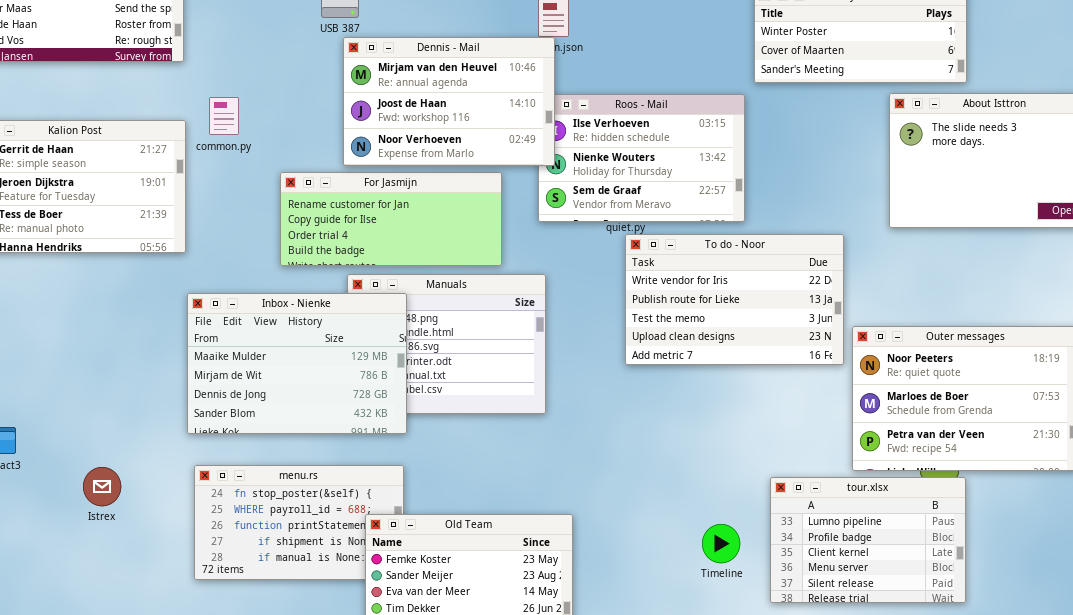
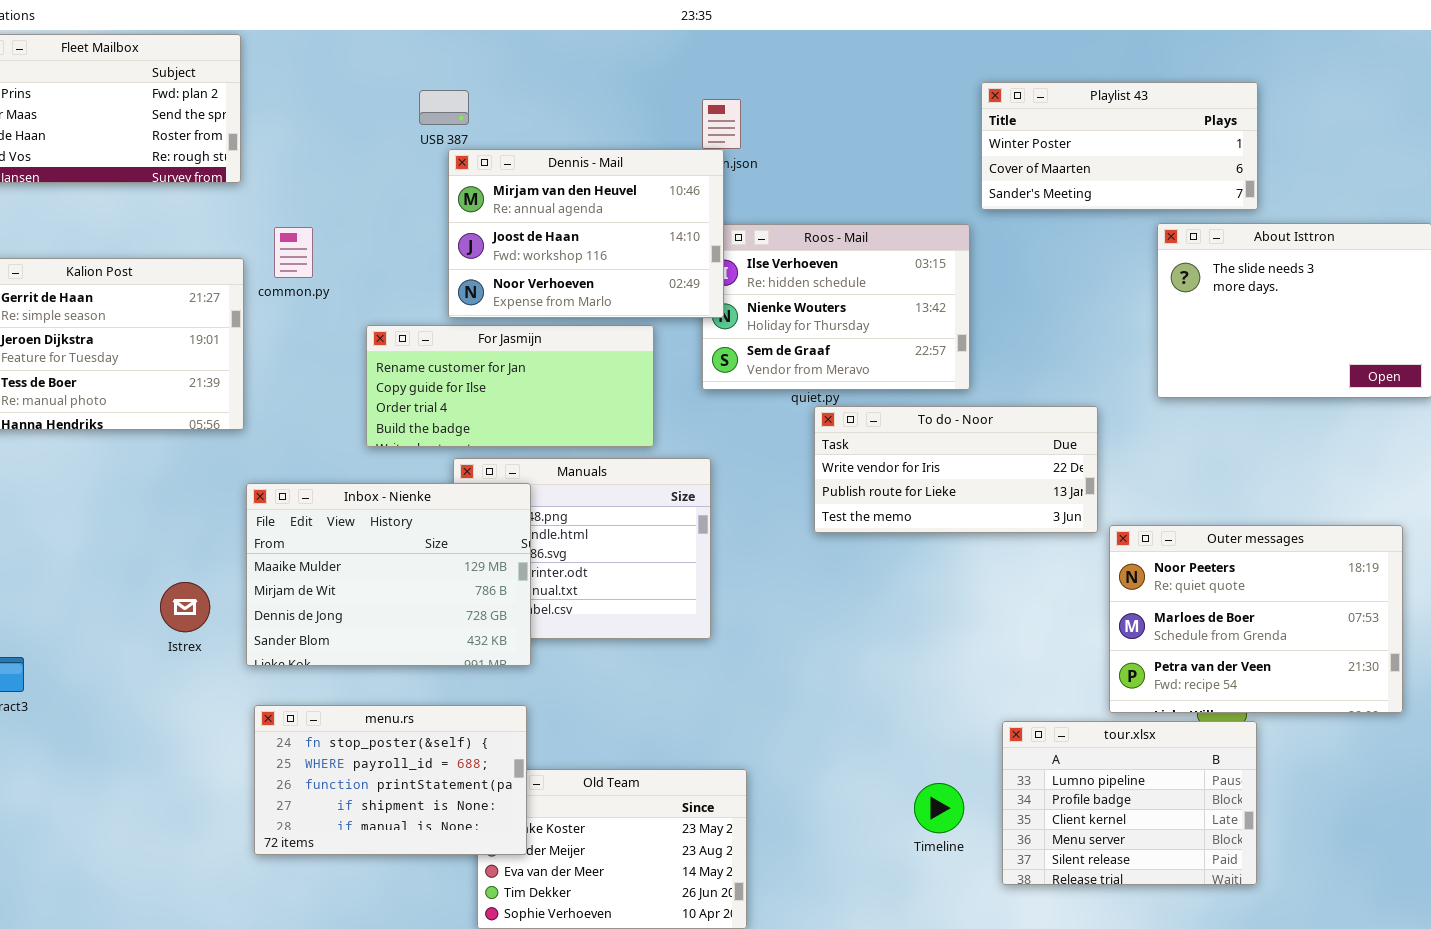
To do - Noor: [625,234,844,365] -> [814,406,1098,533], resized
menu.rs: [194,465,404,580] -> [254,705,527,855], raised
Istrex: [83,467,121,506] -> [160,582,210,632], moved

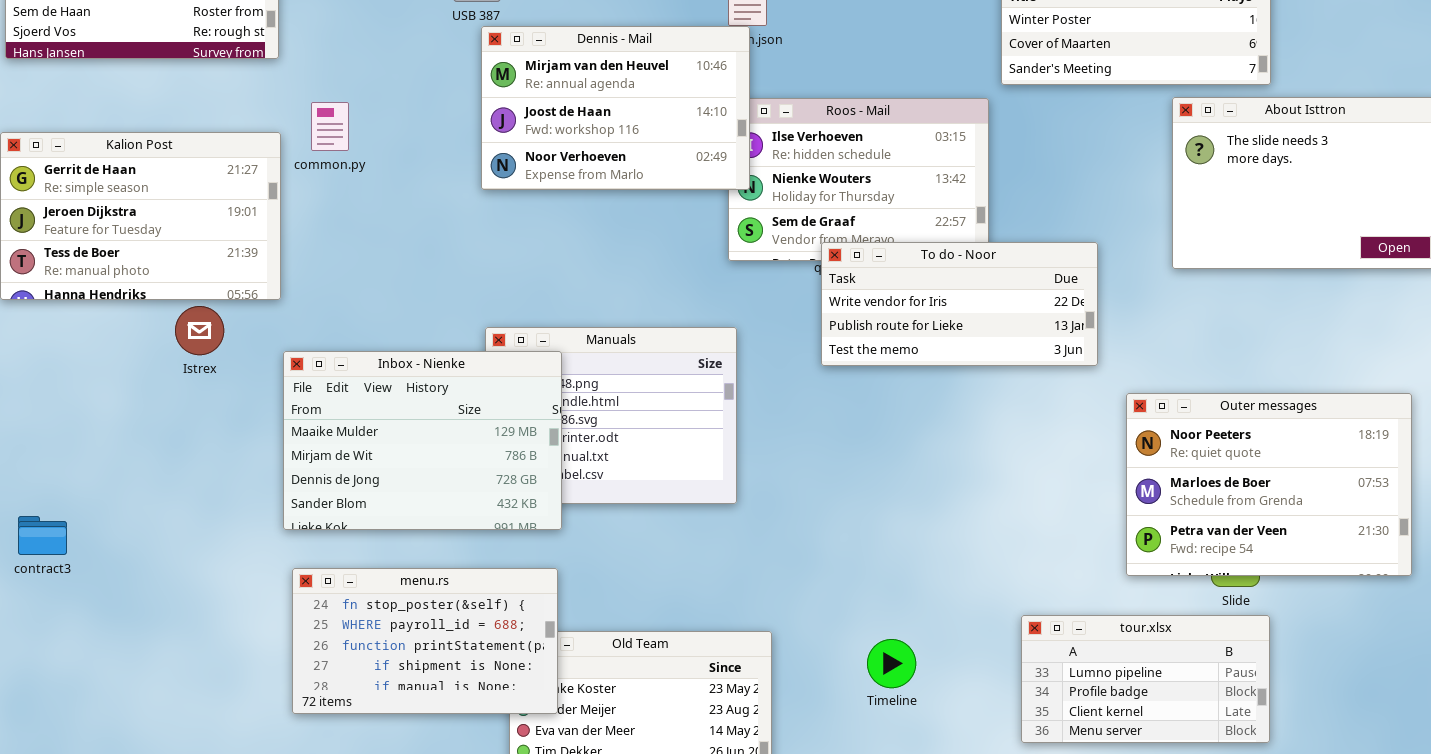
For Jasmijn: [366,325,654,447] -> none, closed
To do - Noor: [814,406,1098,533] -> [821,242,1098,366], moved
Istrex: [160,582,210,632] -> [175,306,224,355], moved
tour.xlsx: [1002,721,1257,885] -> [1021,615,1270,743], resized
Timeline: [914,783,964,833] -> [867,639,916,688], moved

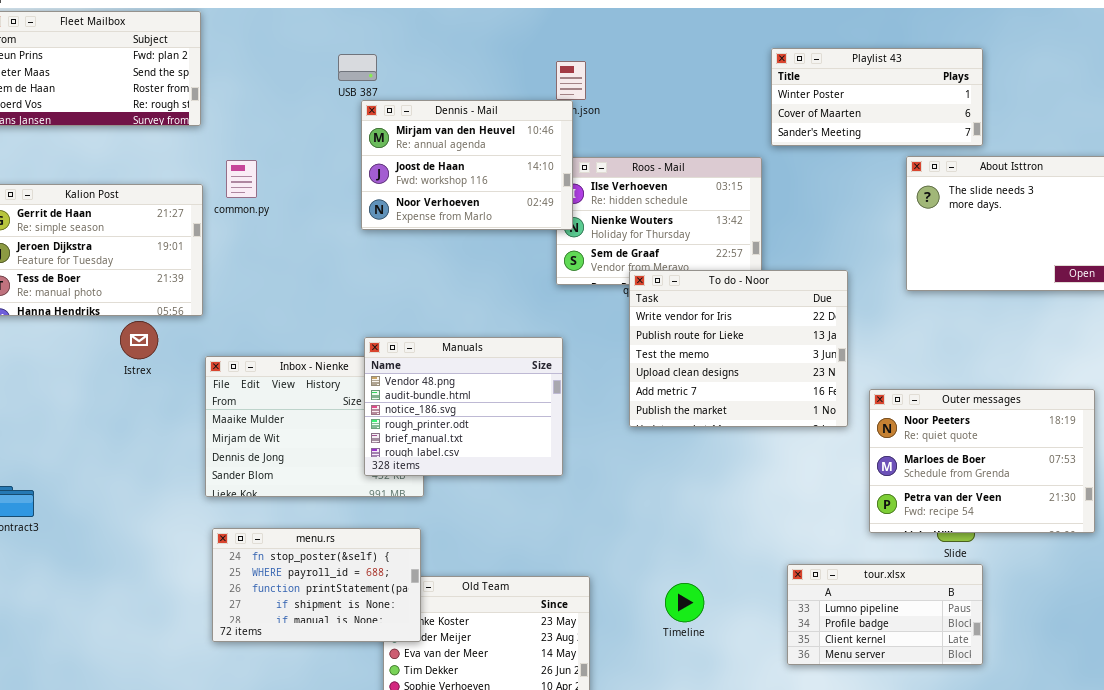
To do - Noor: [821,242,1098,366] -> [629,270,848,427], resized
Manuals: [485,327,737,504] -> [364,337,563,476], raised

